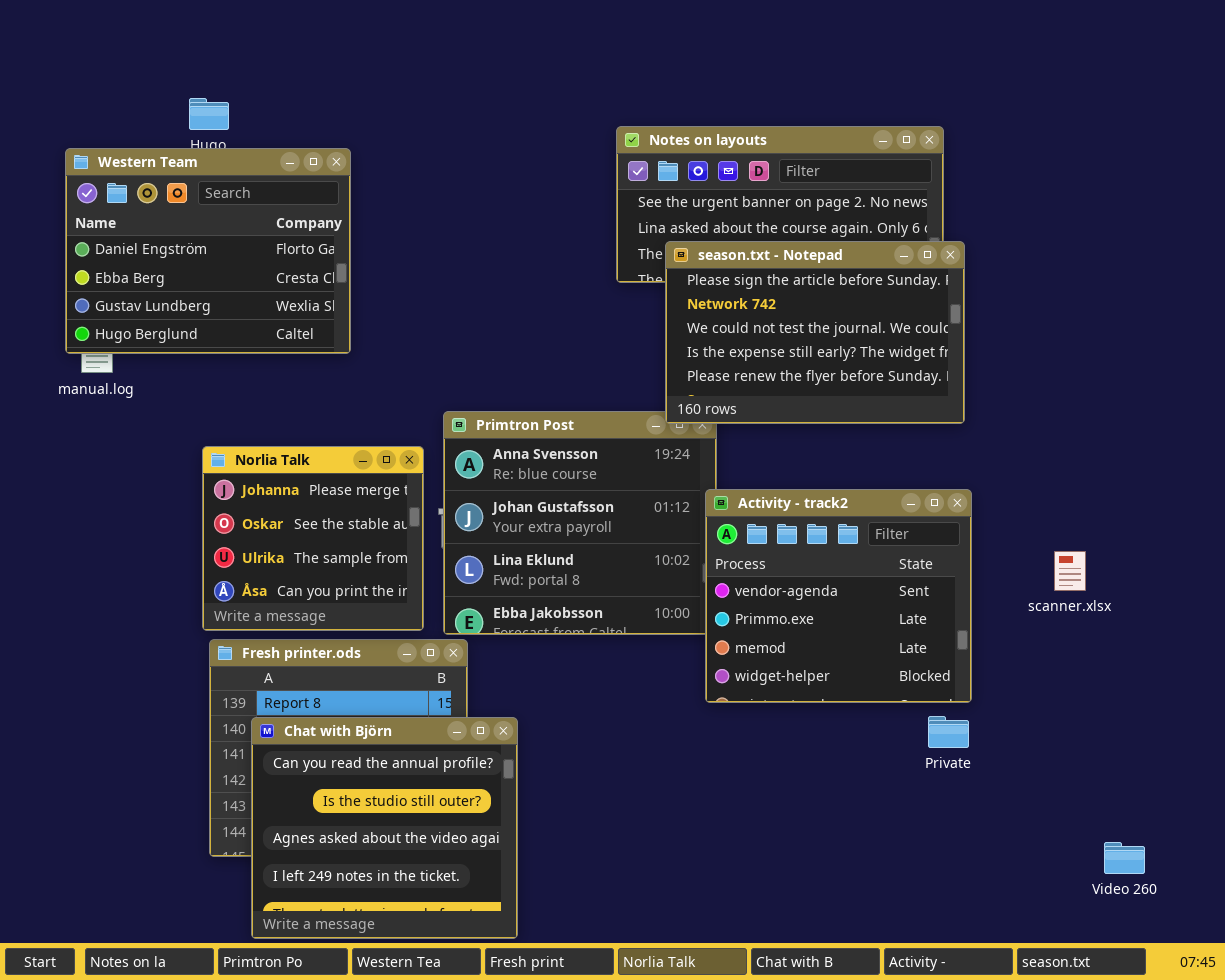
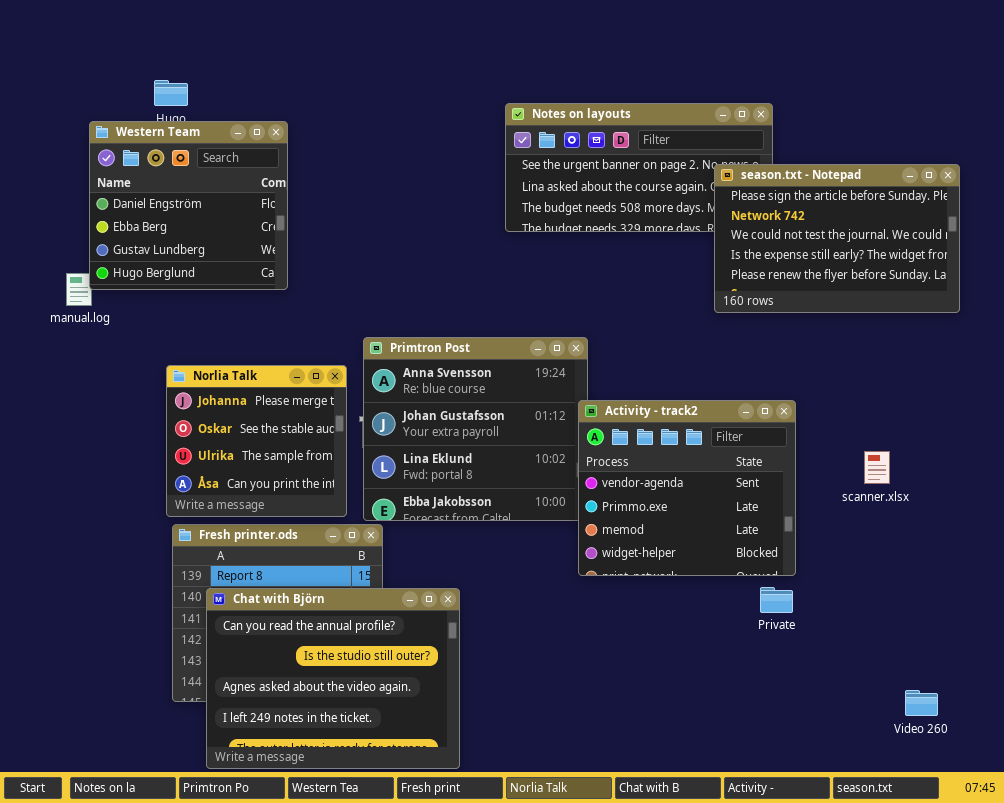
Western Team: [65,148,351,354] -> [89,121,288,290], resized
season.txt - Notepad: [665,241,965,424] -> [714,164,960,313], moved
Chat with Björn: [251,717,518,939] -> [206,588,460,769], resized

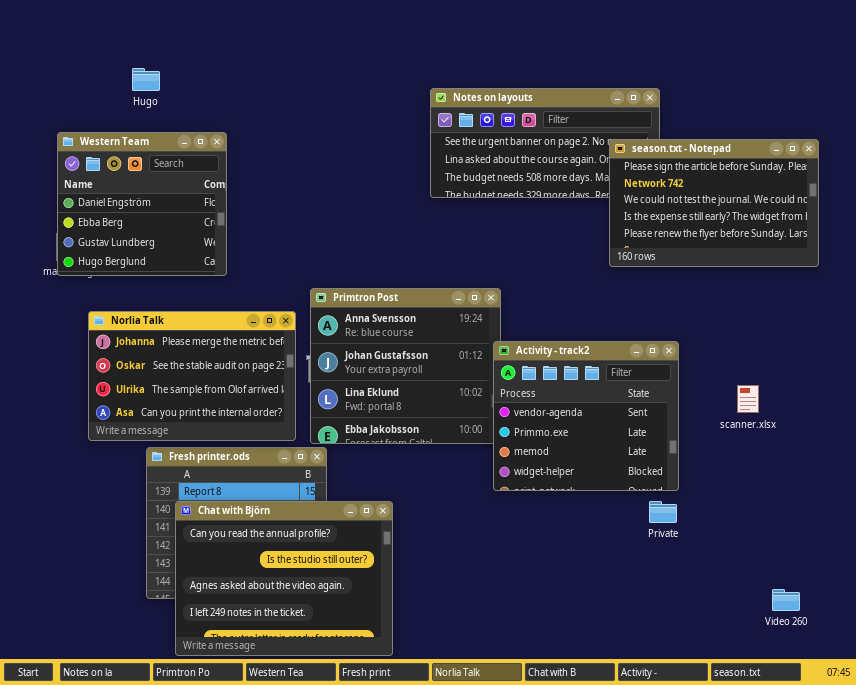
Western Team: [89,121,288,290] -> [57,132,227,276], moved
Norlia Talk: [166,365,347,517] -> [88,311,296,441], resized

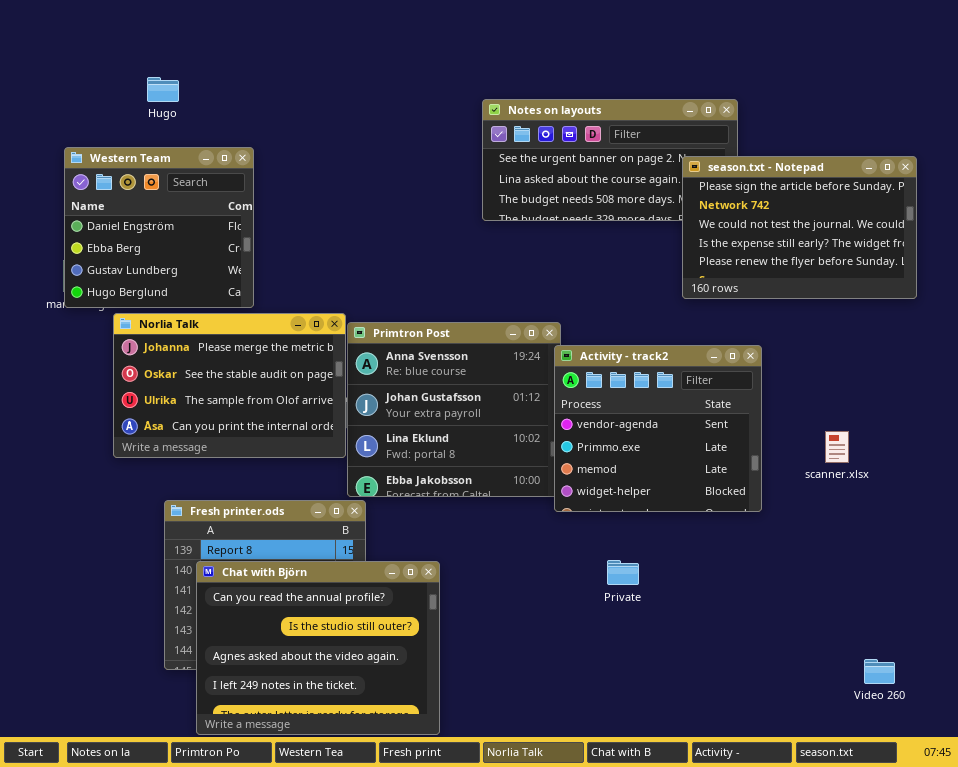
Norlia Talk: [88,311,296,441] -> [113,313,346,458], moved
Activity - track2: [493,341,679,491] -> [554,345,762,512], moved
Private: [649,501,677,523] -> [607,560,639,585], moved

